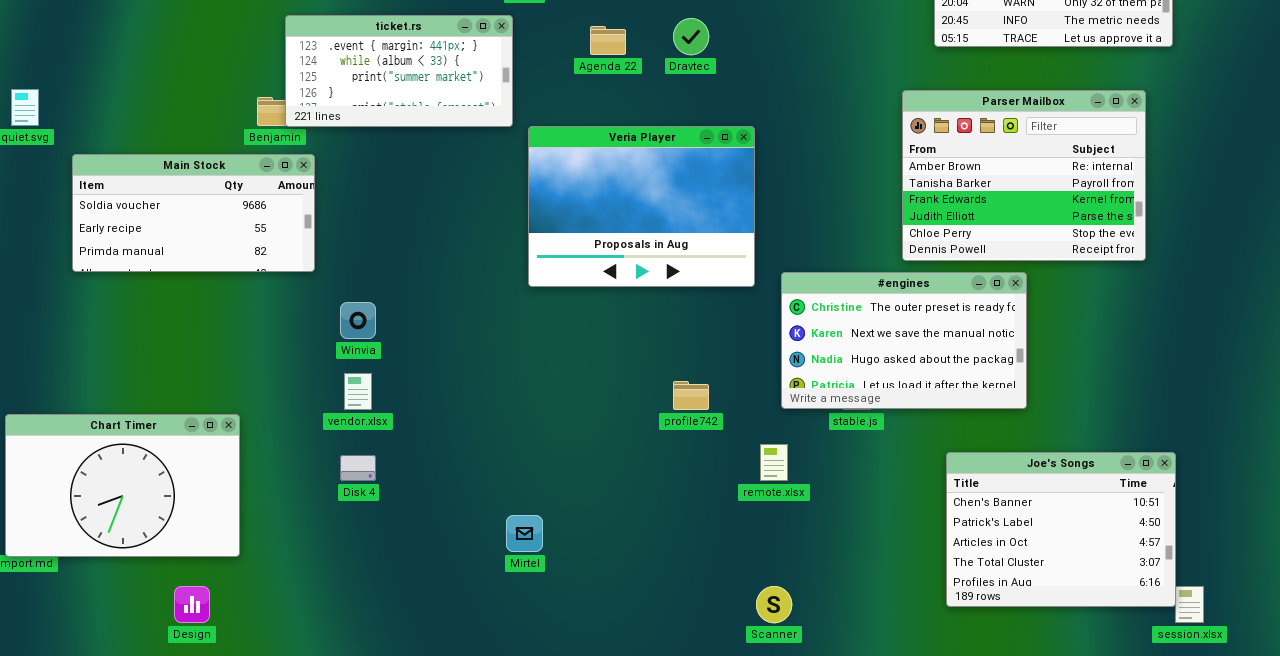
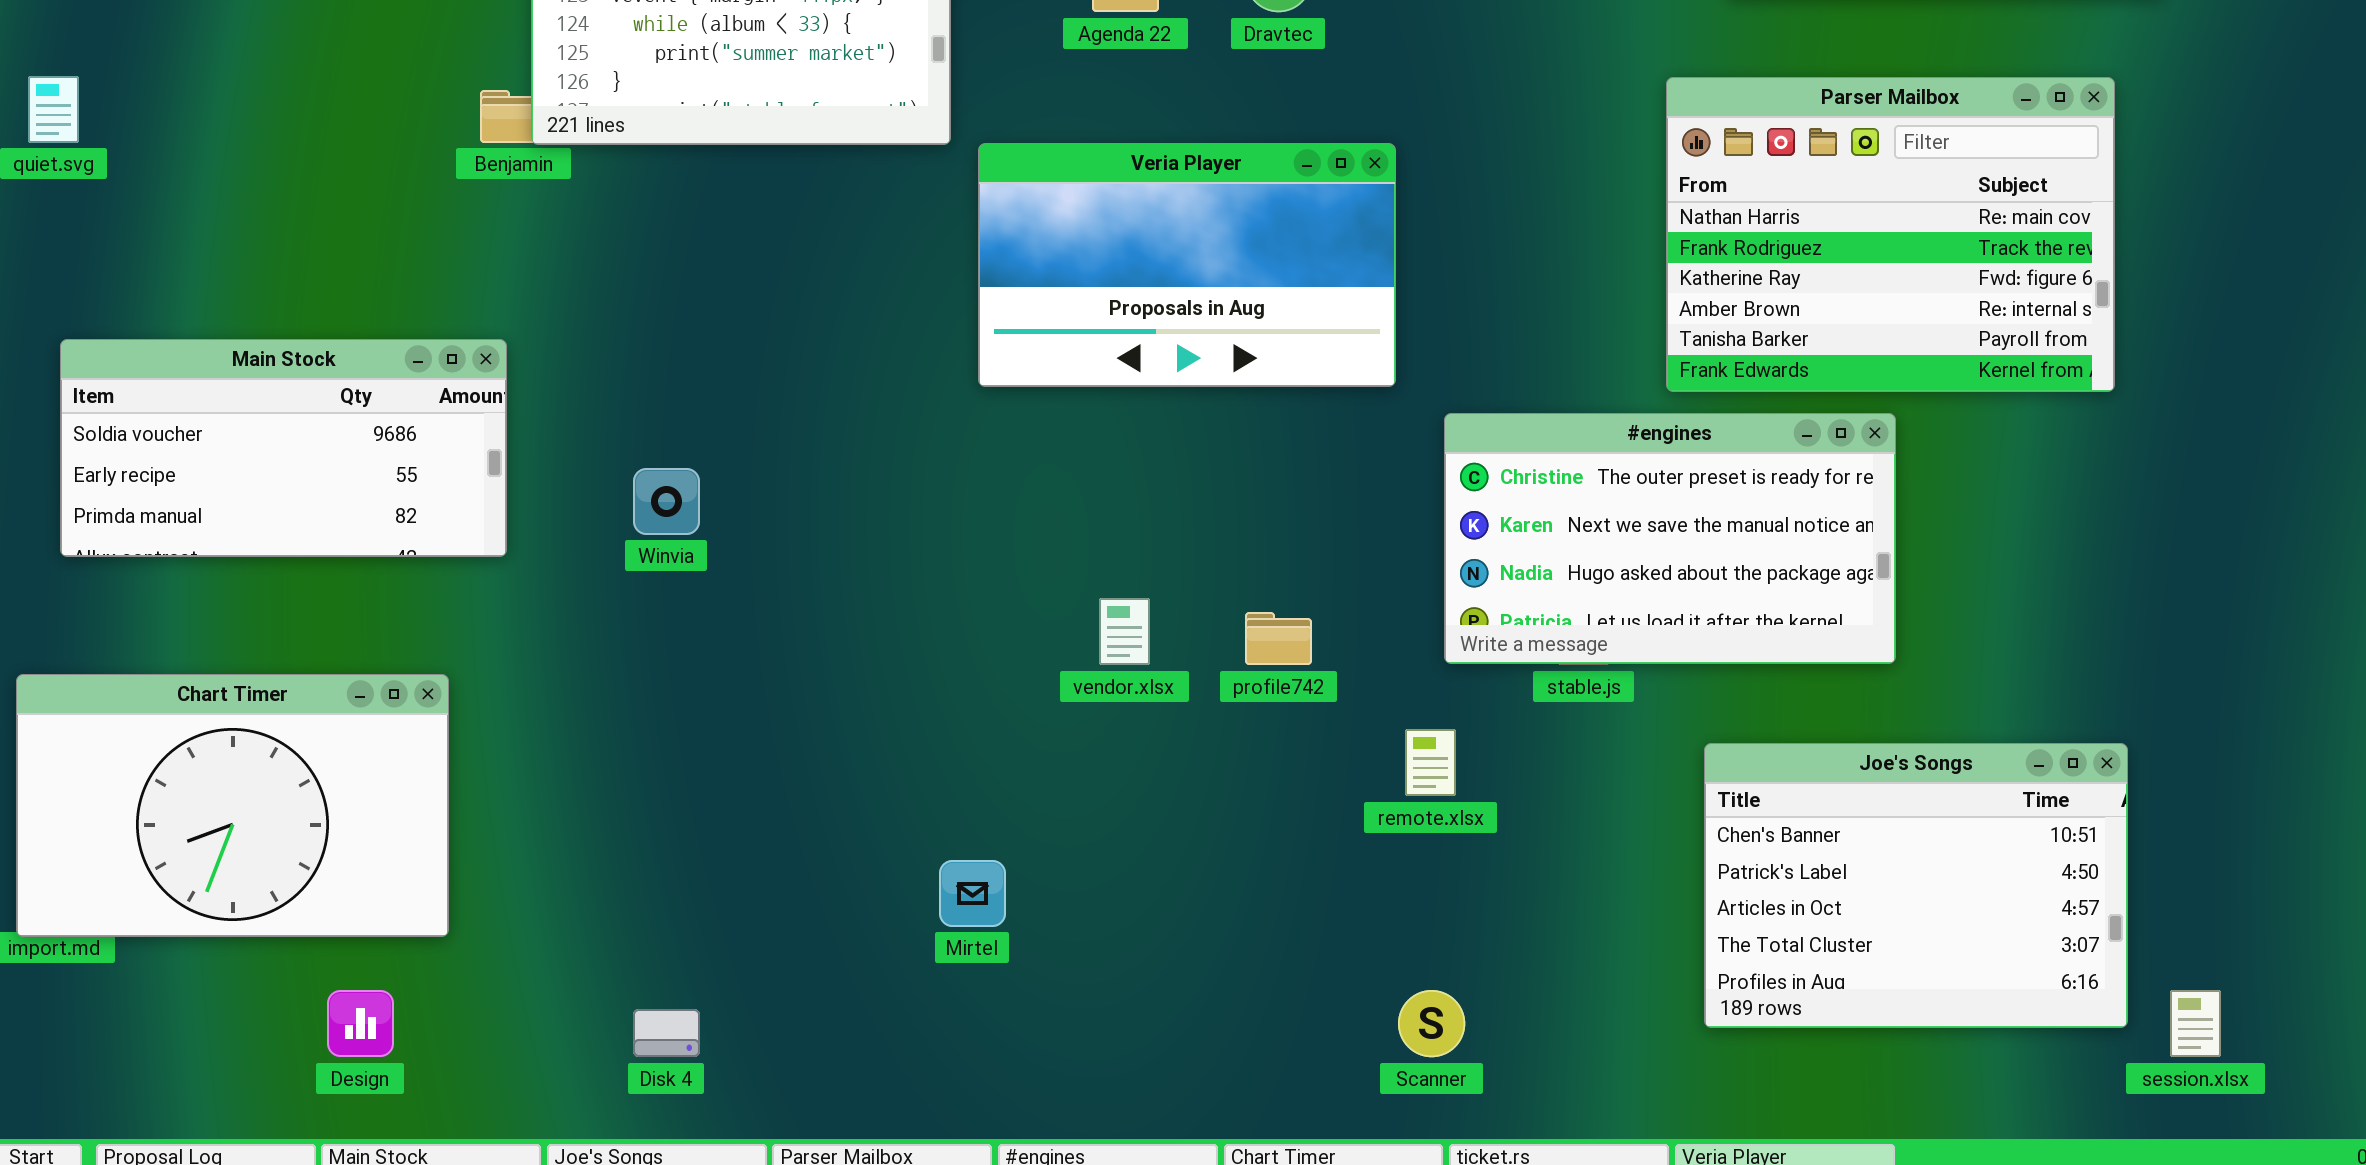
Parser Mailbox: [902,90,1146,261] -> [1666,77,2115,392], scrolled up 3 rows
Veria Player: [528,126,755,287] -> [978,143,1396,387], resized
Main Stock: [72,154,315,272] -> [60,339,507,557], moved
vendor.xlsx: [344,373,372,410] -> [1099,598,1150,665], moved
Joe's Songs: [946,452,1176,607] -> [1704,743,2128,1028], moved
Disk 4: [340,455,376,481] -> [633,1009,700,1057], moved

